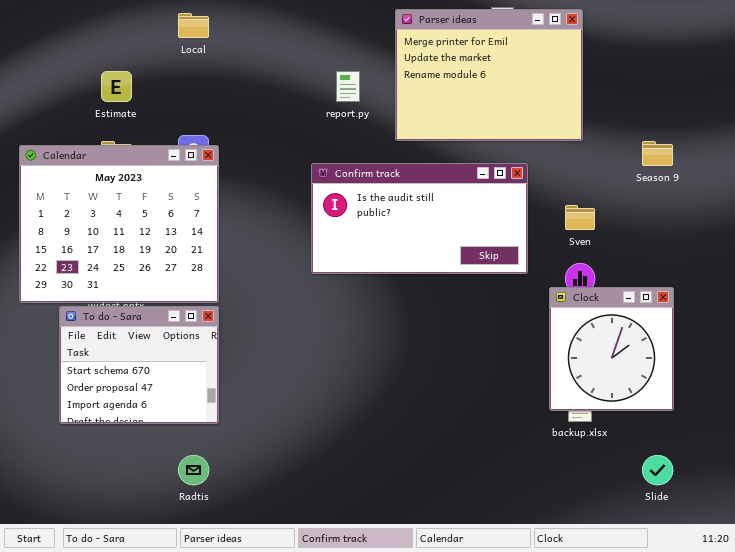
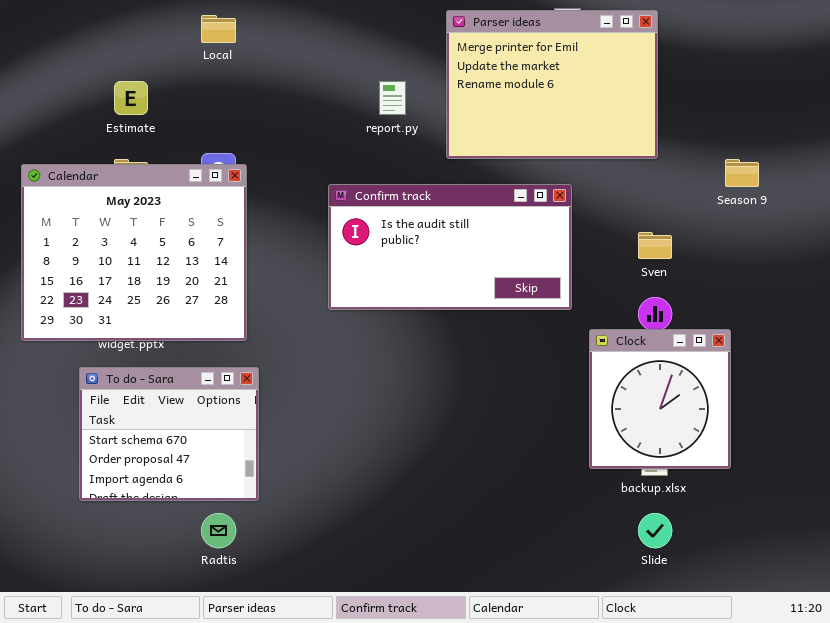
Confirm track: [311,163,528,274] -> [328,184,572,310], moved
Clock: [549,287,674,411] -> [589,329,731,469], moved
To do - Sara: [59,306,219,424] -> [79,367,259,501], moved
Slide: [642,455,673,485] -> [638,513,672,548], moved

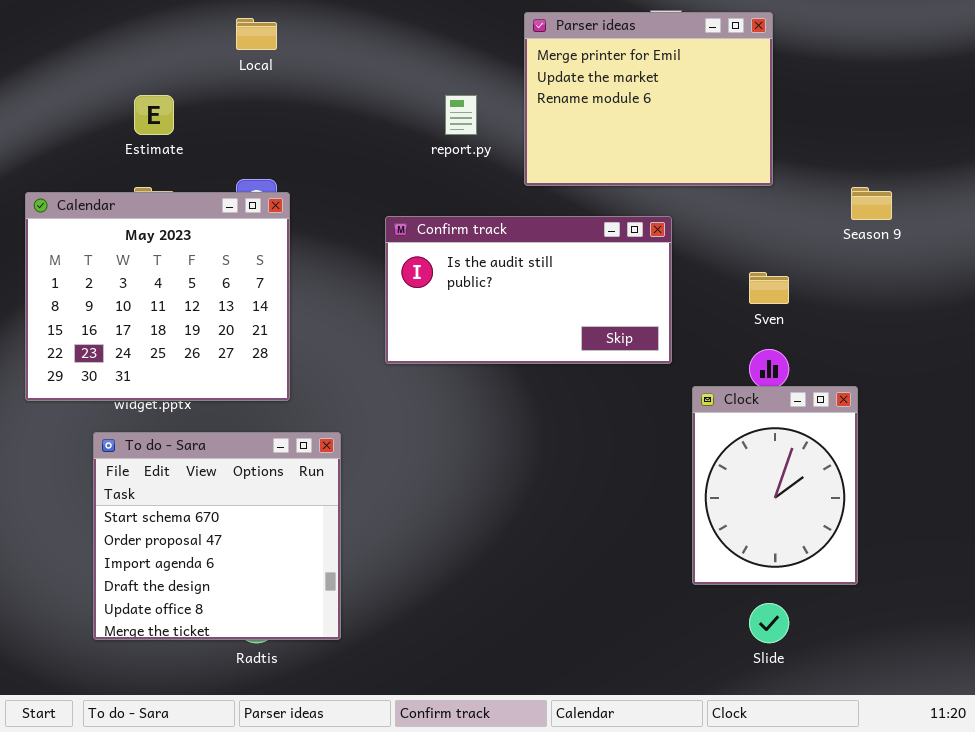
Clock: [589,329,731,469] -> [692,386,858,585], resized
To do - Sara: [79,367,259,501] -> [93,432,341,640], resized

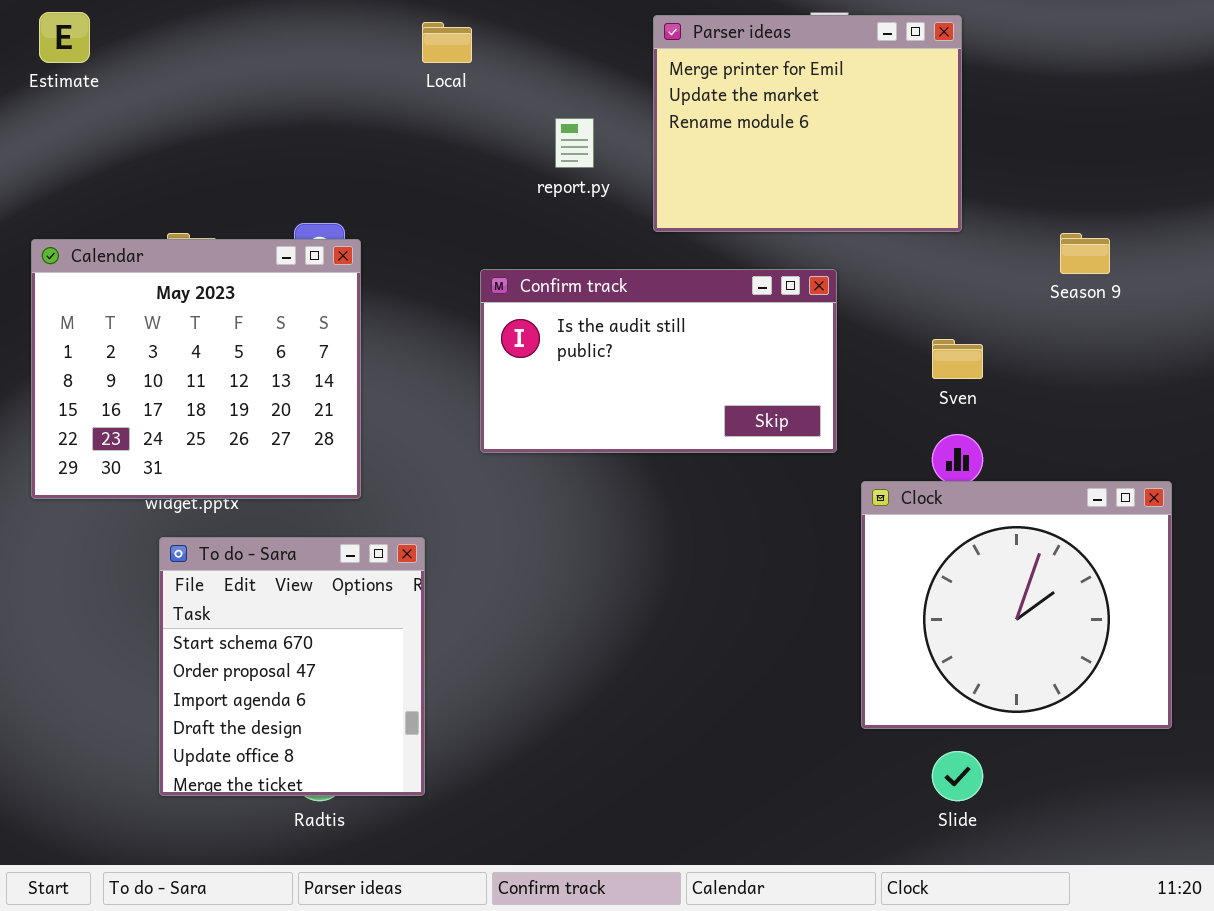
Local: [236,18,277,50] -> [422,22,472,63], moved
Estimate: [134,95,174,135] -> [39,12,90,63], moved
Clock: [692,386,858,585] -> [861,481,1172,729], resized
To do - Sara: [93,432,341,640] -> [159,537,425,796], resized

